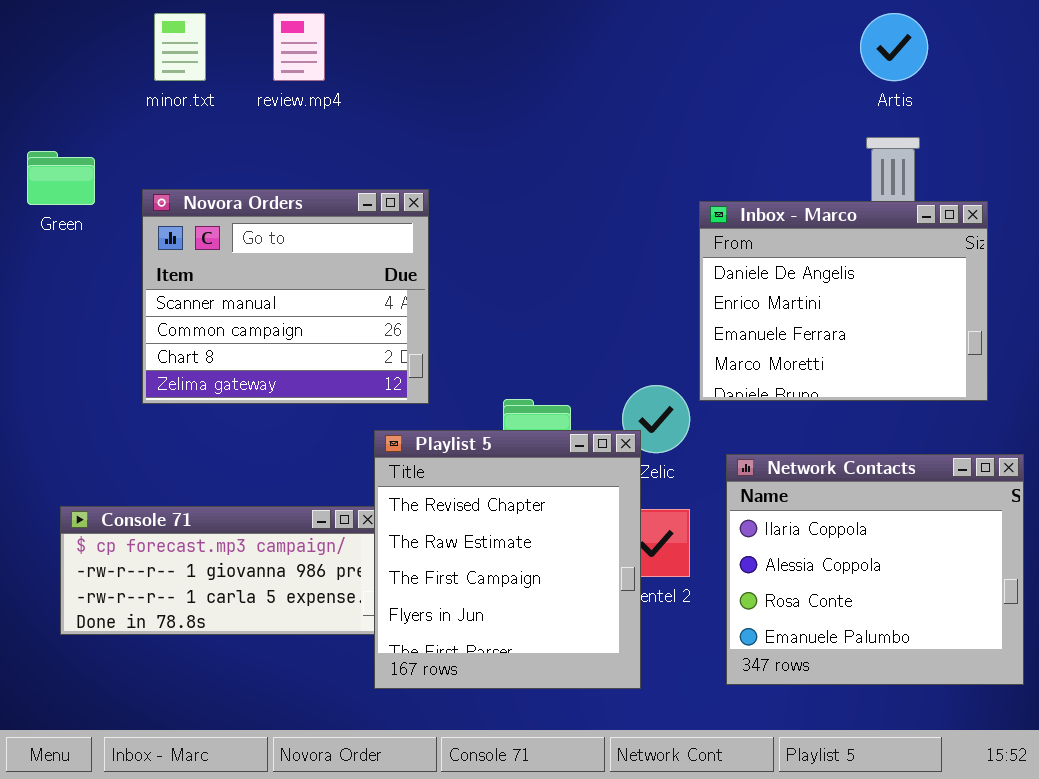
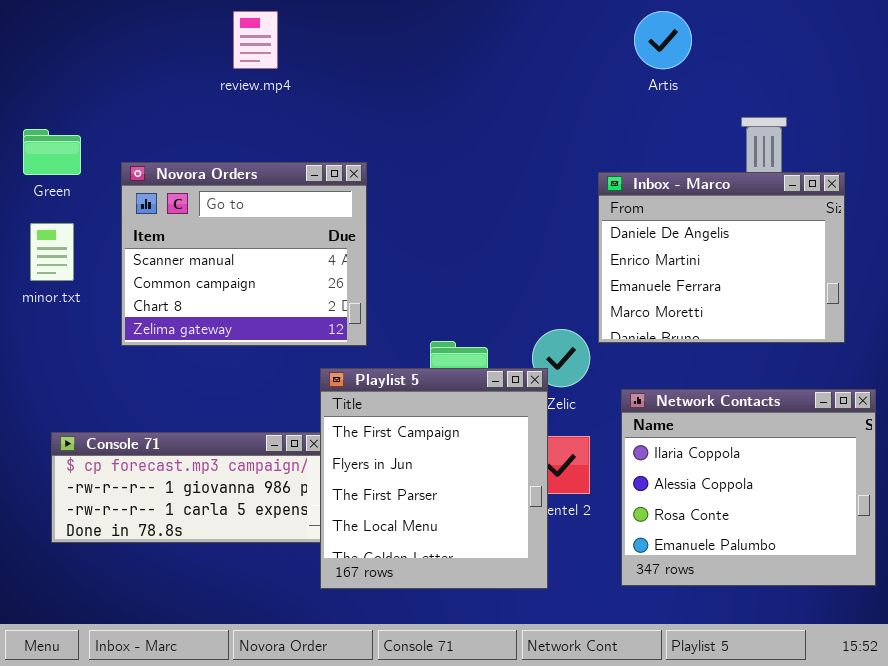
minor.txt: [154,13,206,81] -> [30,223,74,281], moved
Artis: [860,13,928,81] -> [634,11,692,69], moved
Playlist 5: [374,430,641,689] -> [320,368,548,589], scrolled down 2 rows

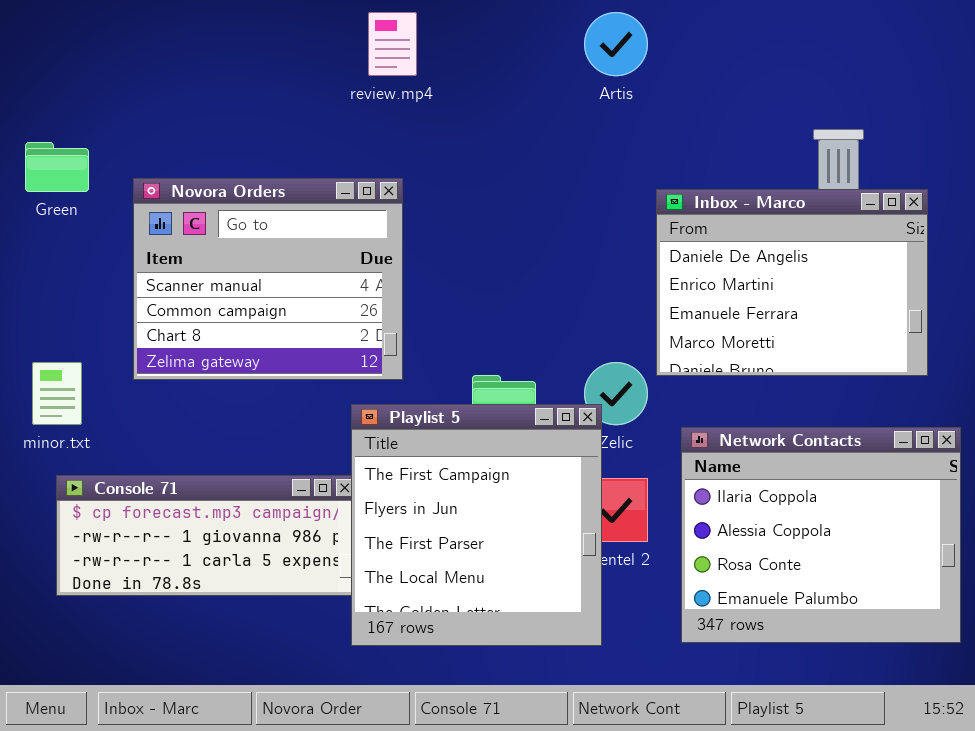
review.mp4: [233,11,278,69] -> [368,12,417,76], moved
Artis: [634,11,692,69] -> [584,12,648,76], moved
minor.txt: [30,223,74,281] -> [32,362,82,425], moved

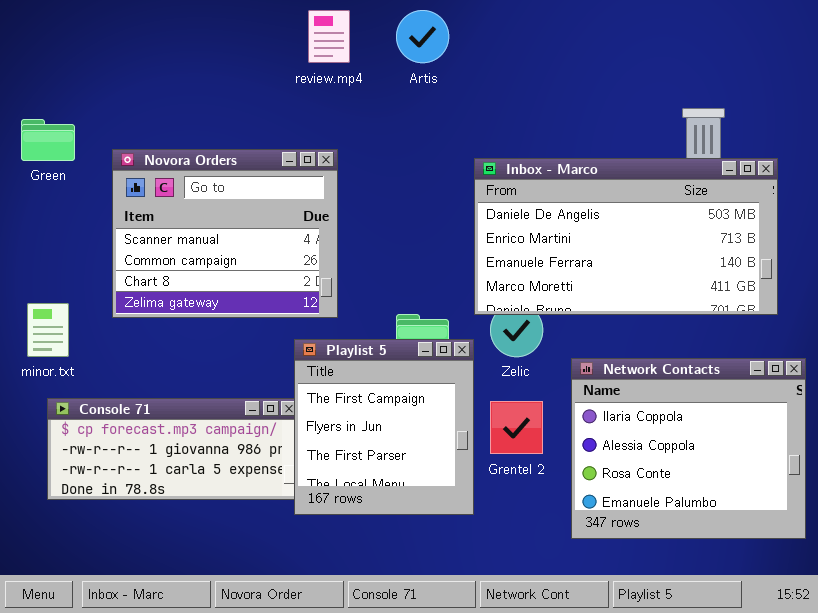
Artis: [584,12,648,76] -> [396,10,449,63], moved
Inbox - Marco: [656,189,928,376] -> [474,158,778,315], resized
Playlist 5: [351,404,602,646] -> [294,339,474,515], resized

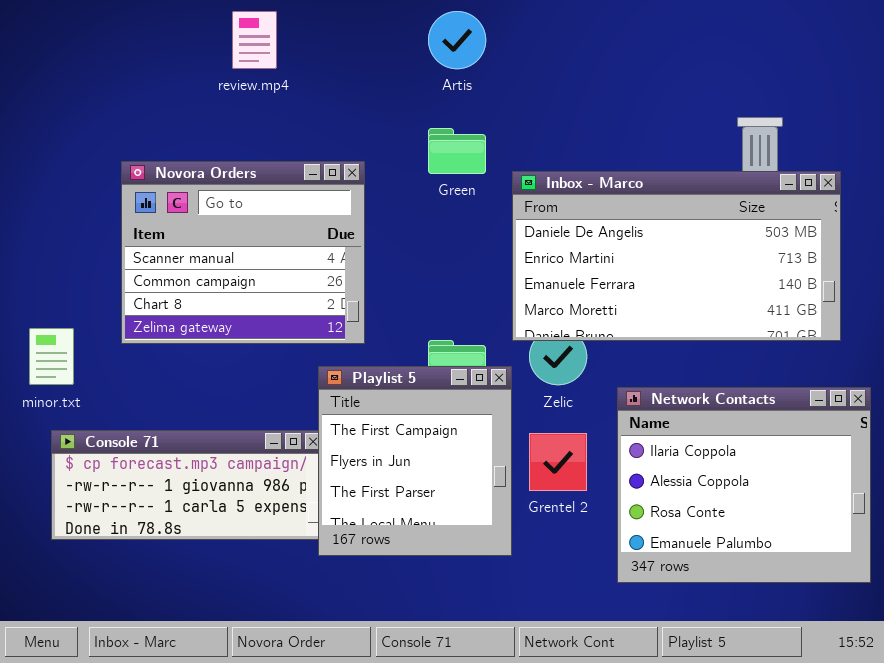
review.mp4: [308,10,350,63] -> [232,11,277,69], moved
Green: [21,119,75,161] -> [428,128,486,174], moved

